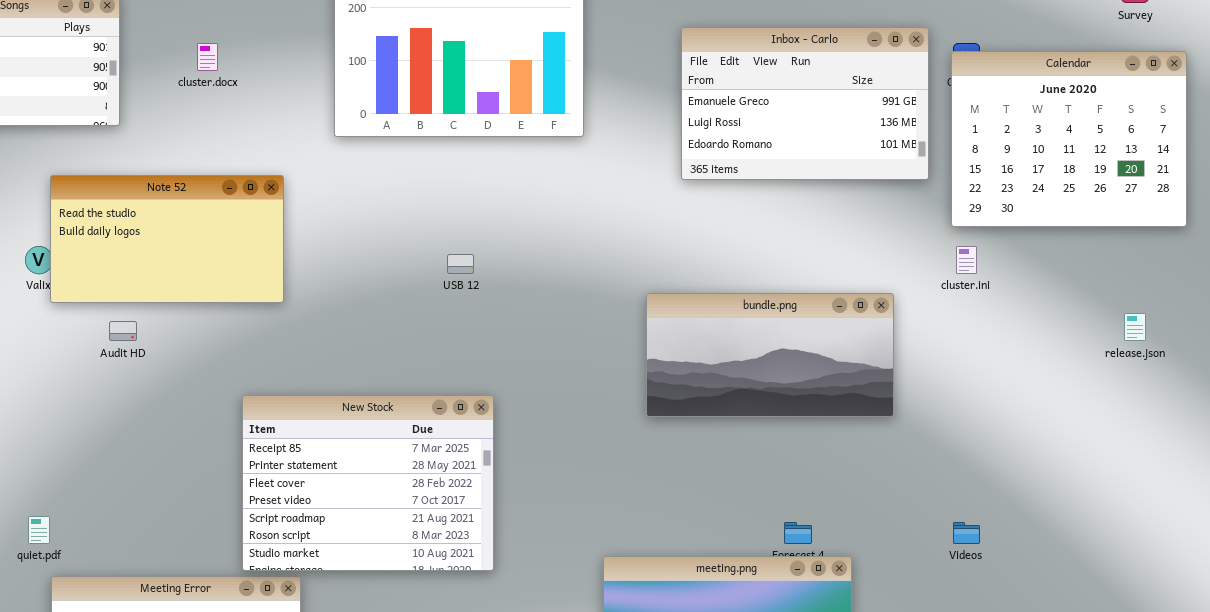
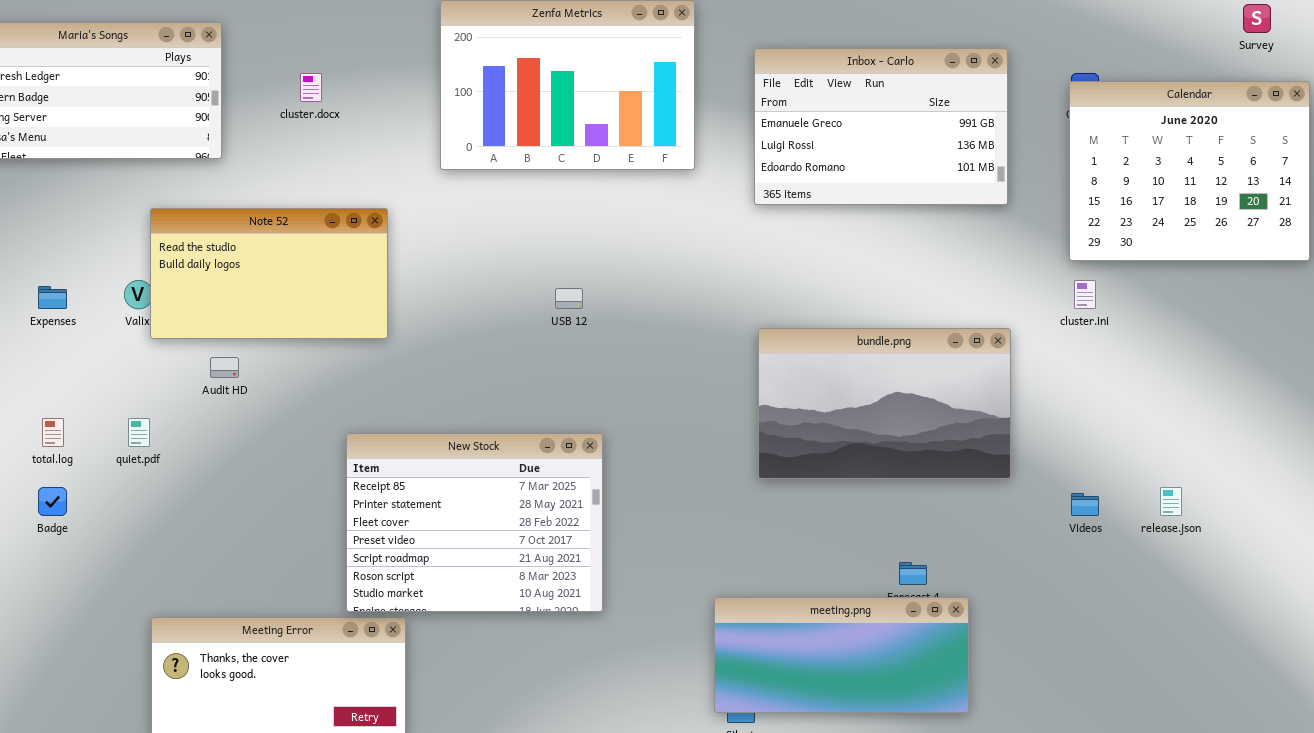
Inbox - Carlo: [681,27,929,180] -> [754,48,1008,205], moved
bundle.png: [646,293,894,417] -> [758,328,1011,479], resized
release.json: [1124,313,1146,341] -> [1160,487,1182,516], moved
quiet.pdf: [28,516,50,544] -> [128,418,150,447], moved
Videos: [953,522,980,544] -> [1071,493,1099,516], moved

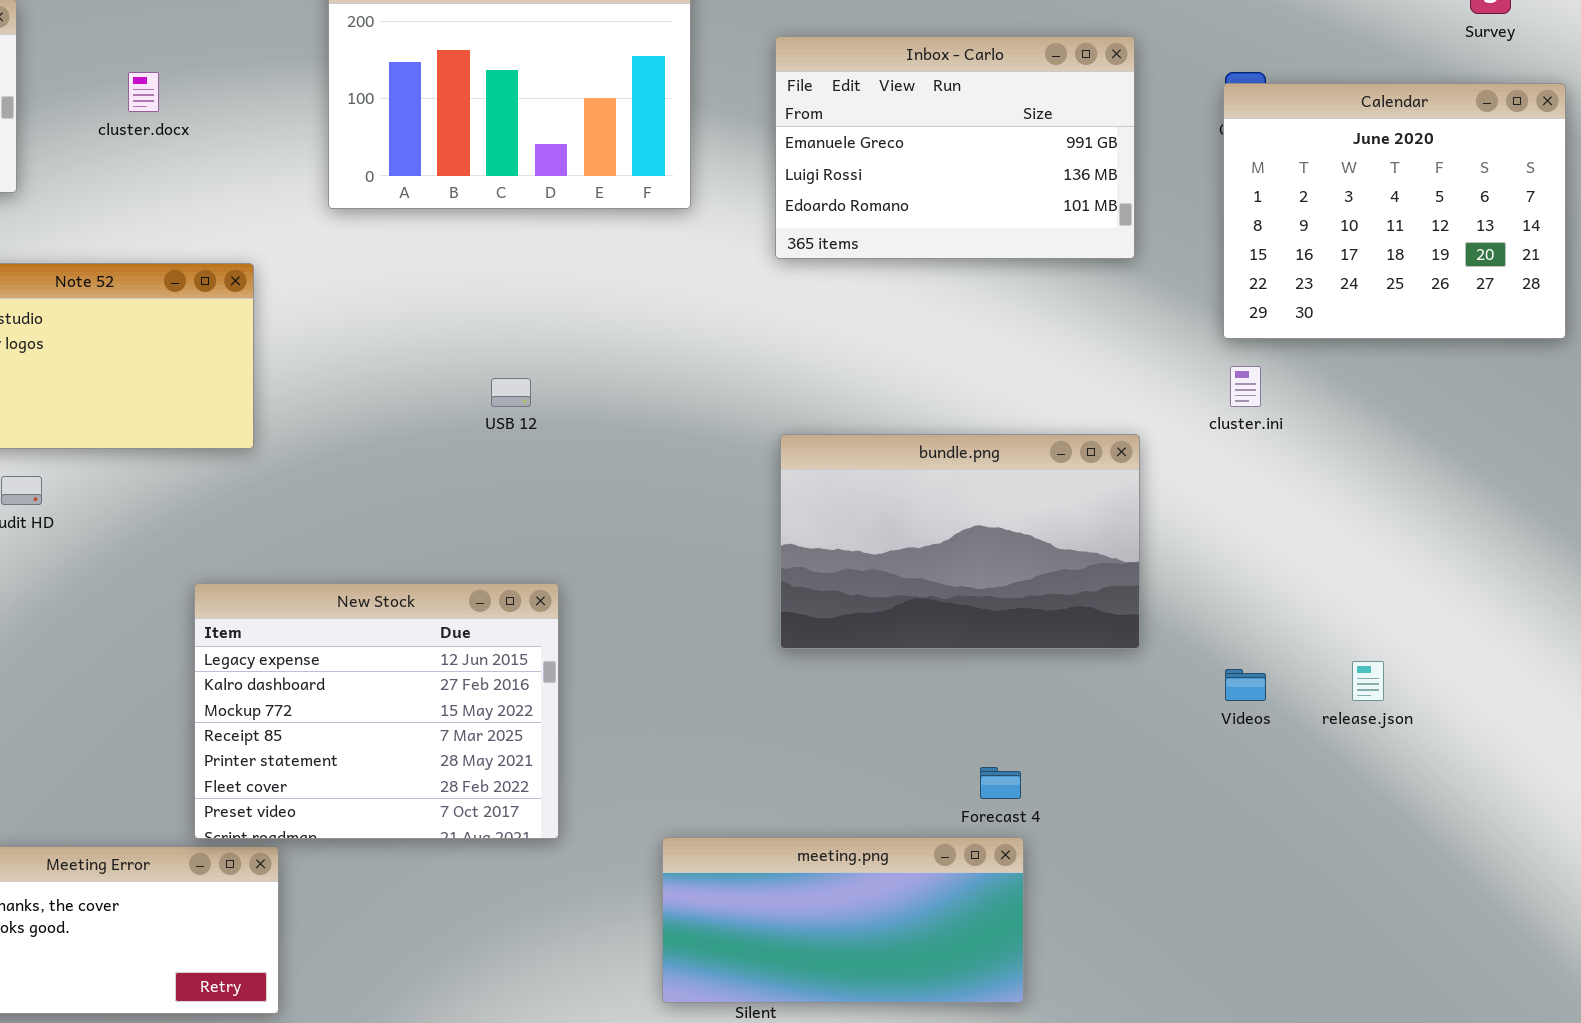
New Stock: [346,433,603,612] -> [194,583,559,839], scrolled up 3 rows
meeting.png: [714,597,969,713] -> [662,837,1024,1003], moved

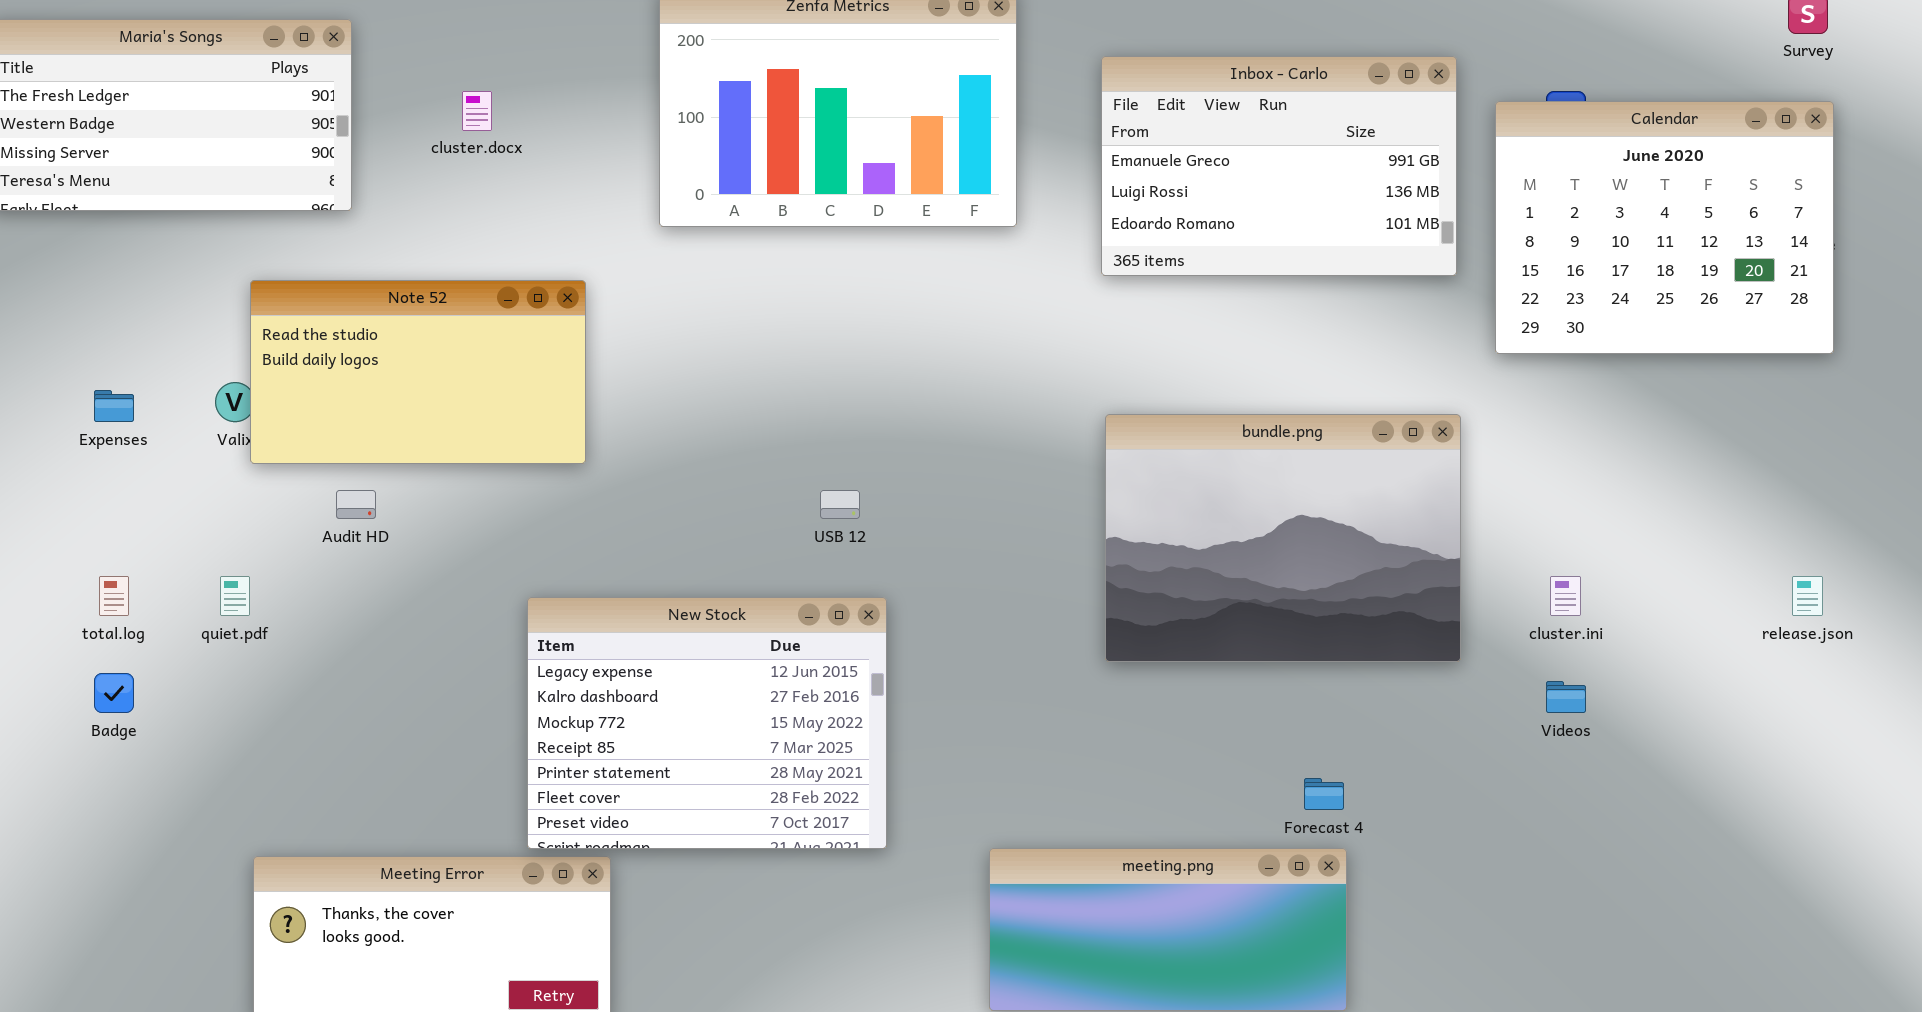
Calendar: [1223,83,1566,339] -> [1495,101,1834,354], moved
cluster.ini: [1230,366,1261,407] -> [1550,576,1581,616], moved
USB 12: [491,378,531,407] -> [820,490,860,519], moved
bundle.png: [780,434,1140,649] -> [1105,414,1461,662], resized
release.json: [1352,661,1384,701] -> [1792,576,1823,616], moved

